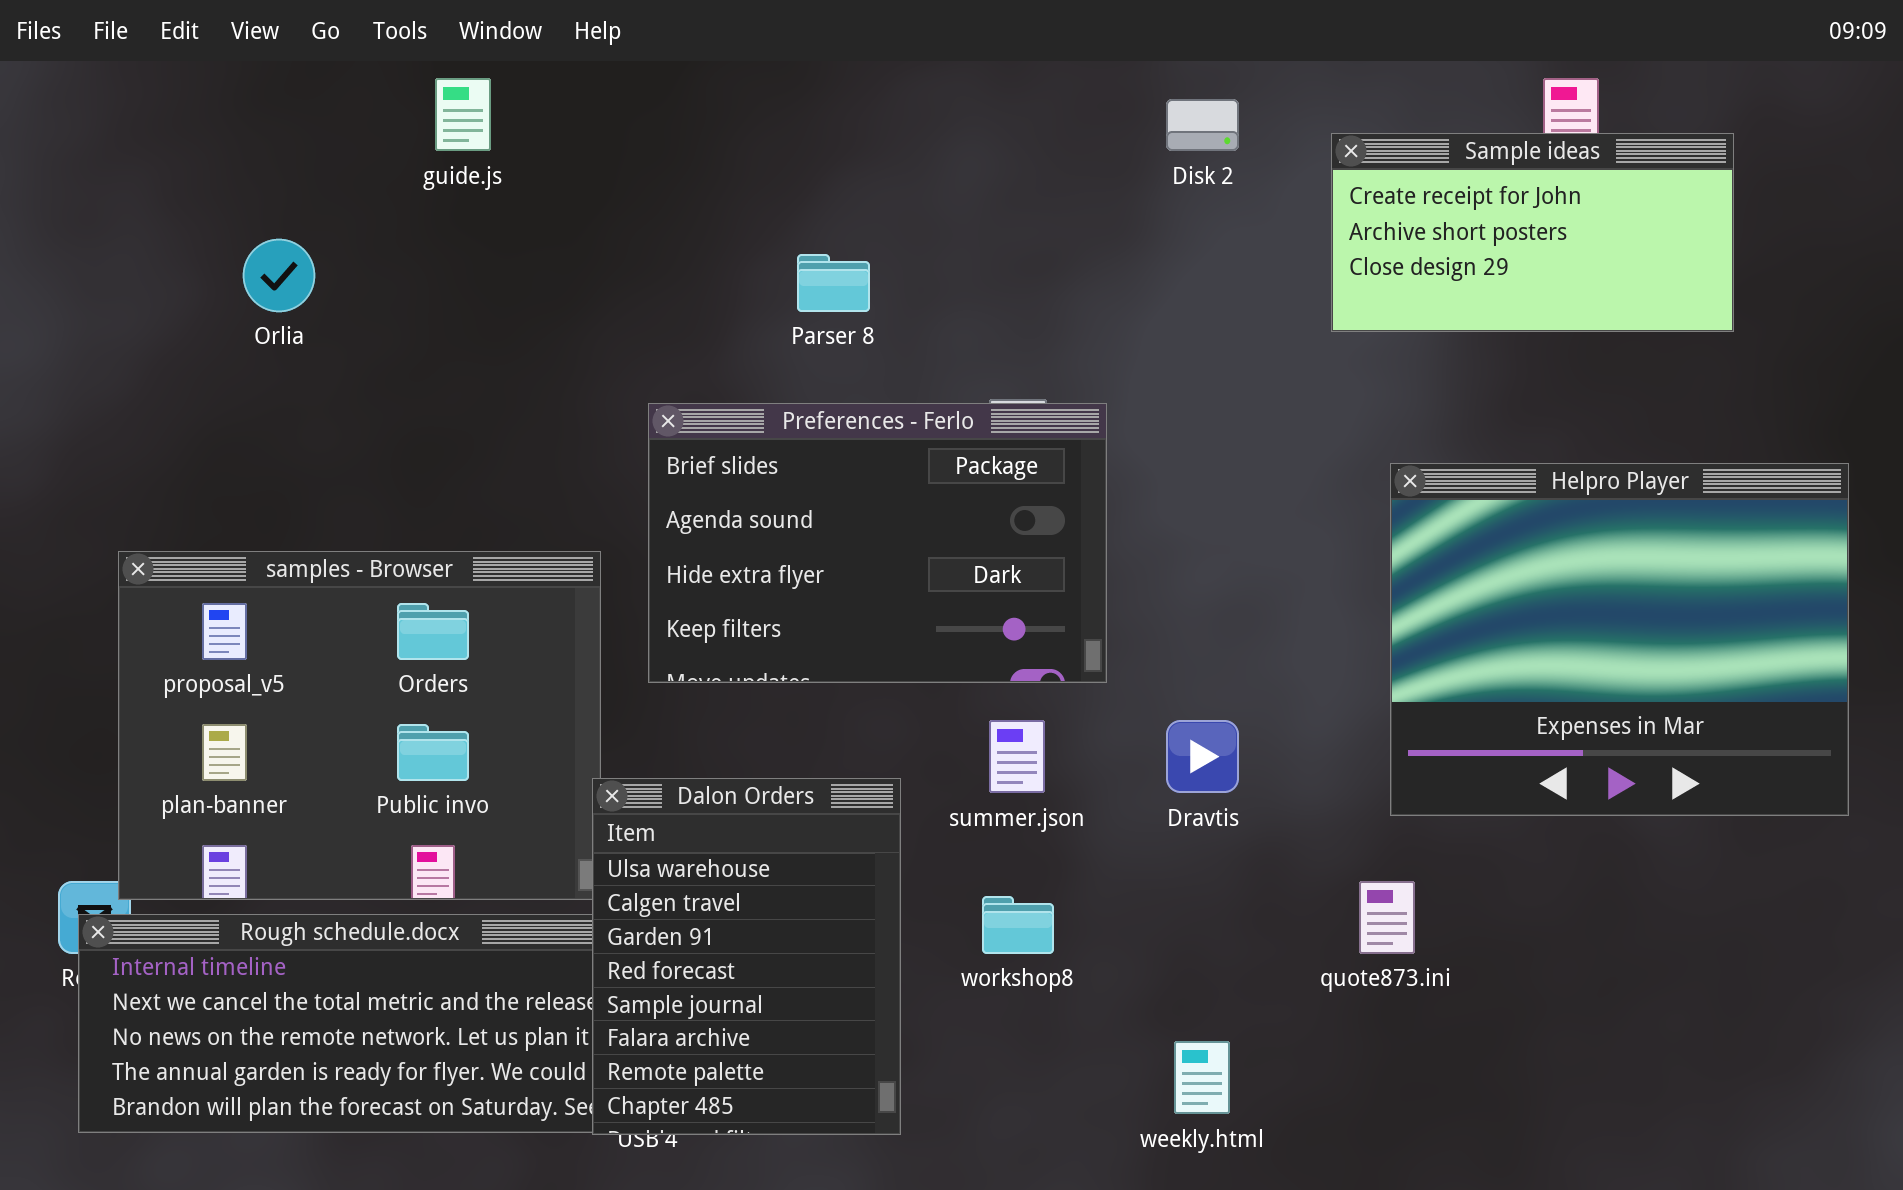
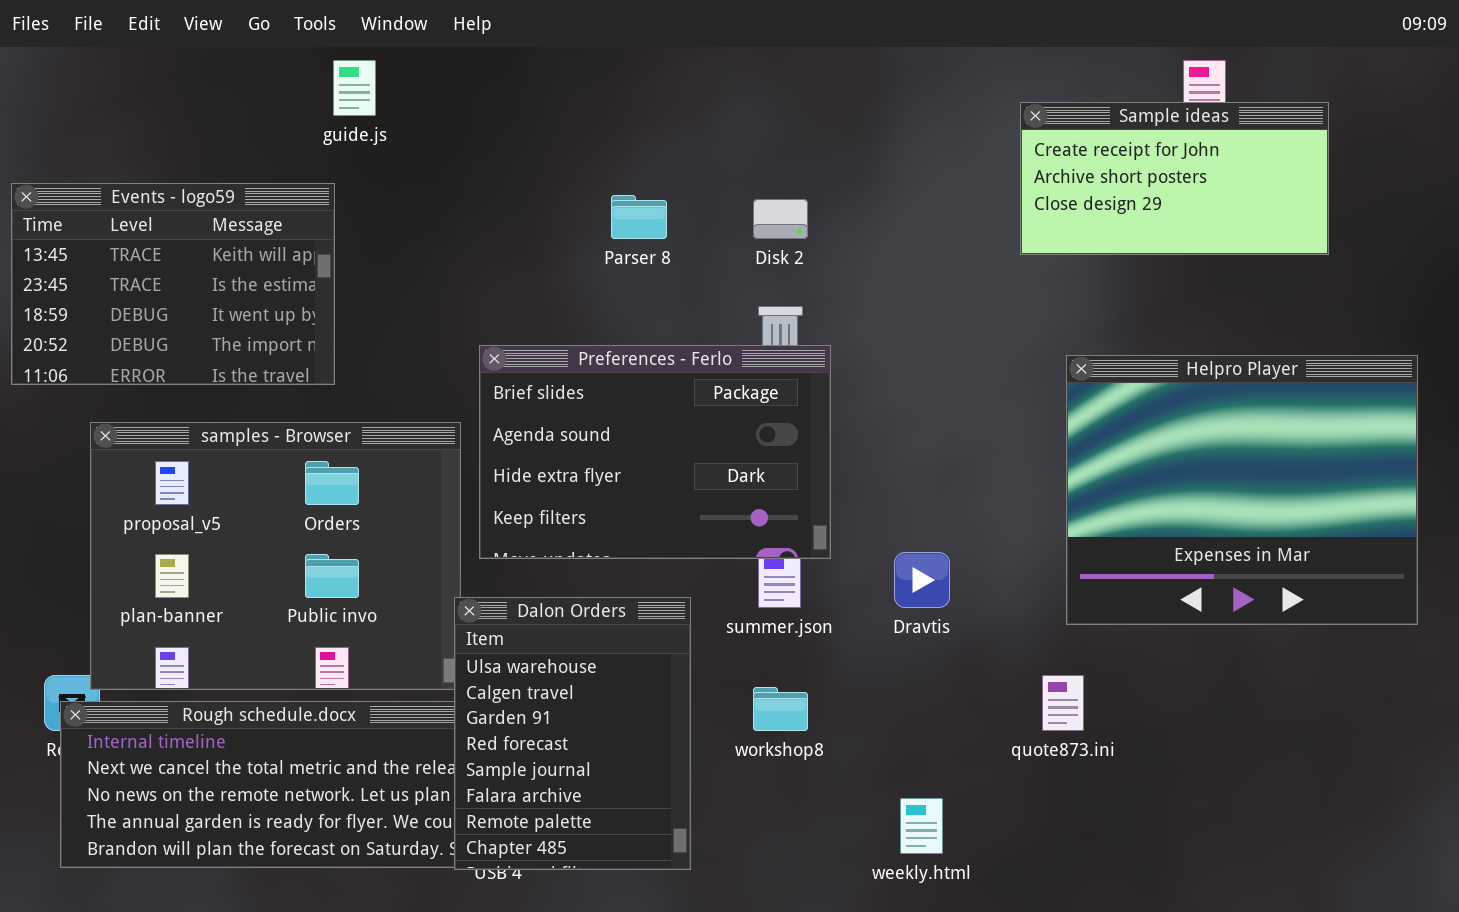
Disk 2: [1166,99,1239,151] -> [753,199,808,239], moved
Events - logo59: none -> [11,183,335,385], opened
Preferences - Ferlo: [648,403,1107,683] -> [479,345,831,559], moved

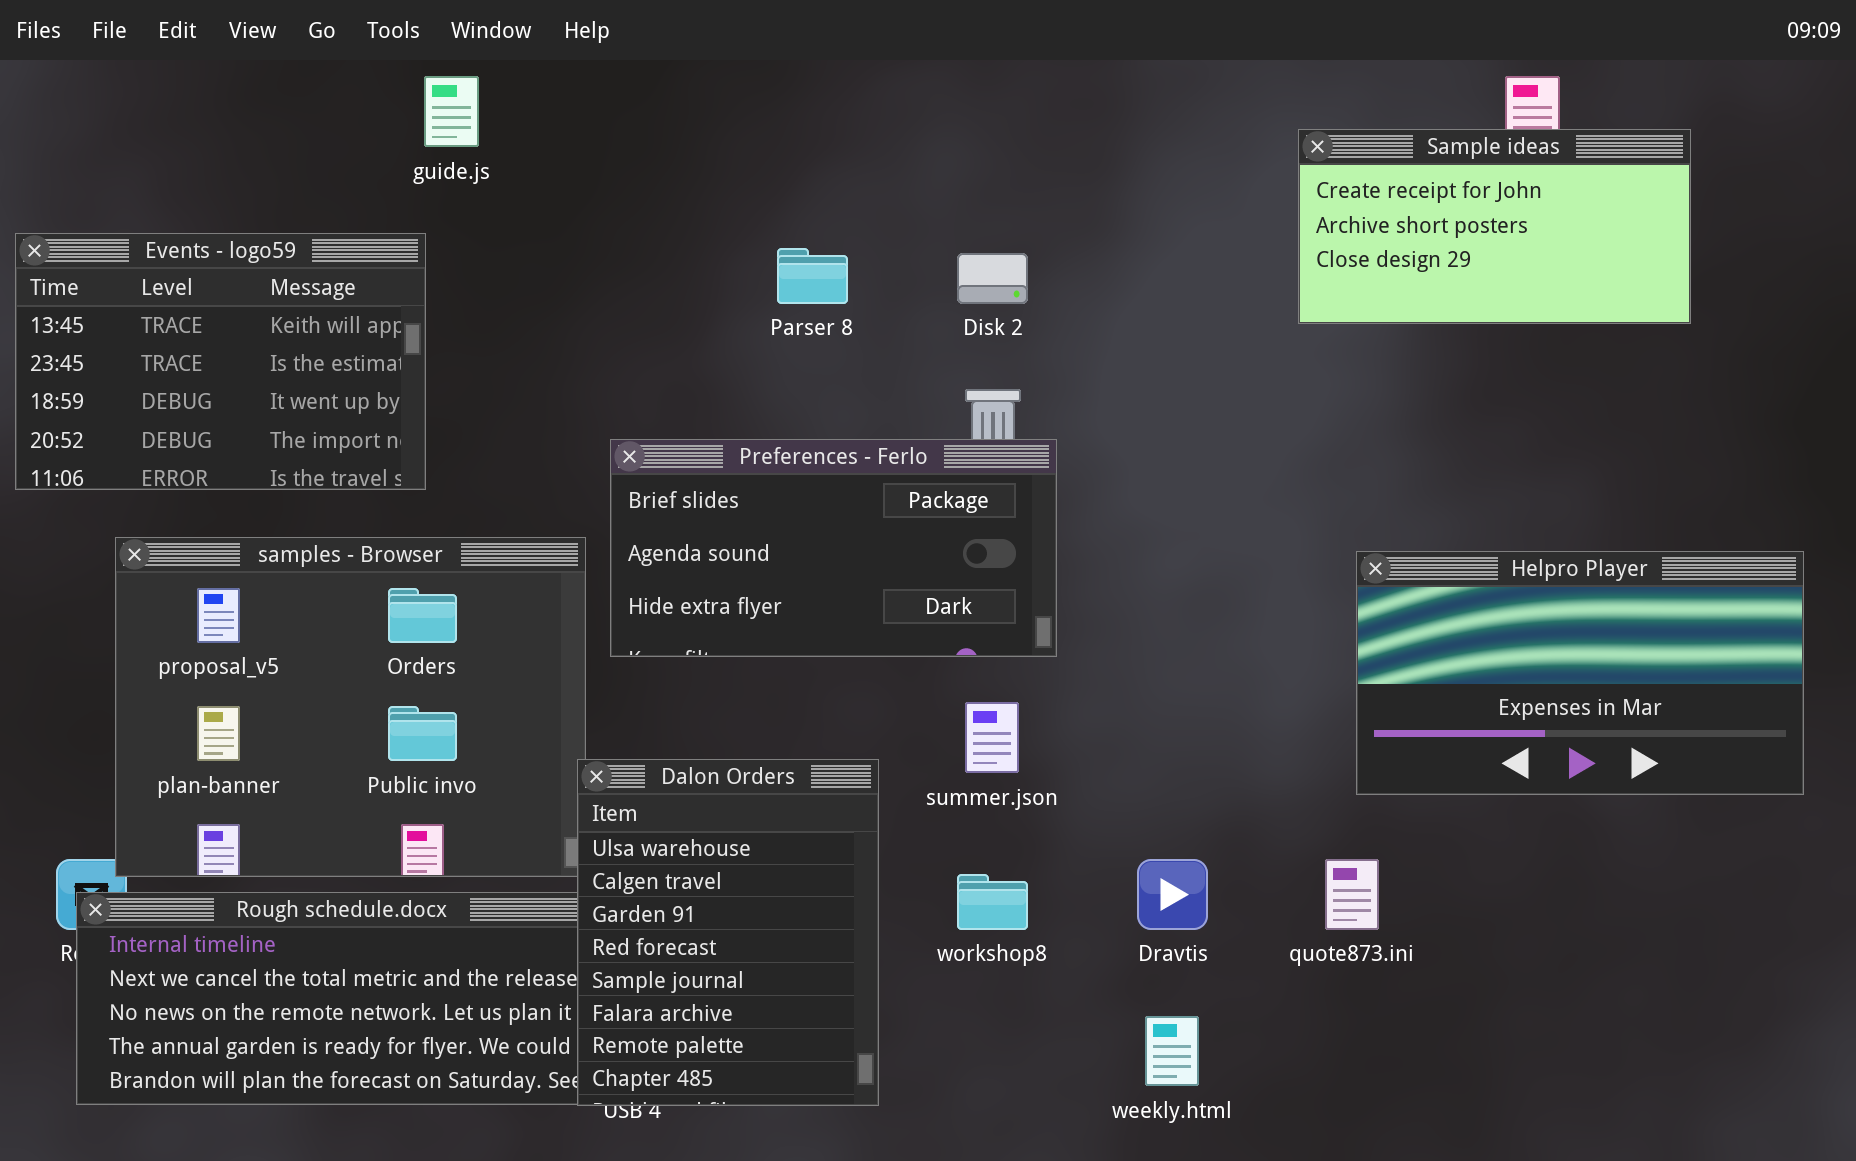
Preferences - Ferlo: [479,345,831,559] -> [610,439,1057,657], resized
Helpro Player: [1066,355,1418,625] -> [1356,551,1804,795], resized
Dravtis: [894,552,950,608] -> [1137,859,1208,930], moved

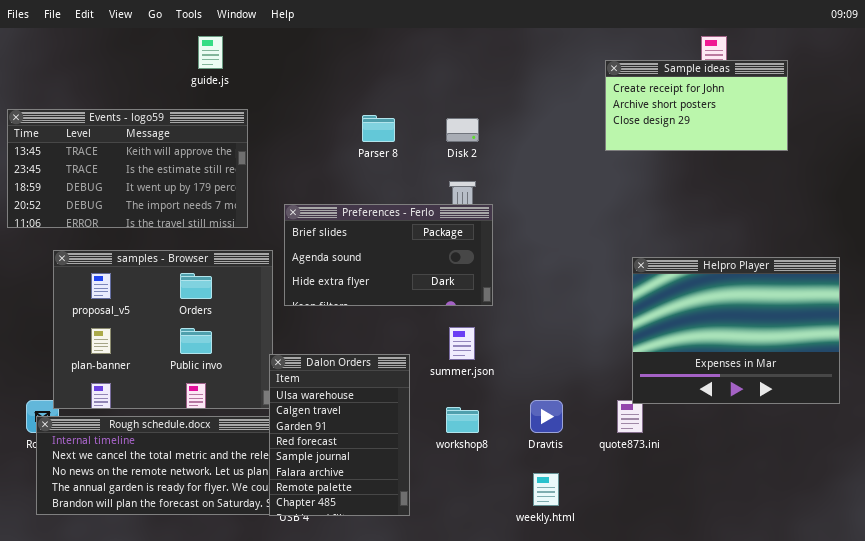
Events - logo59: [15,233,426,490] -> [7,109,248,228], resized
Helpro Player: [1356,551,1804,795] -> [632,257,840,404], resized

